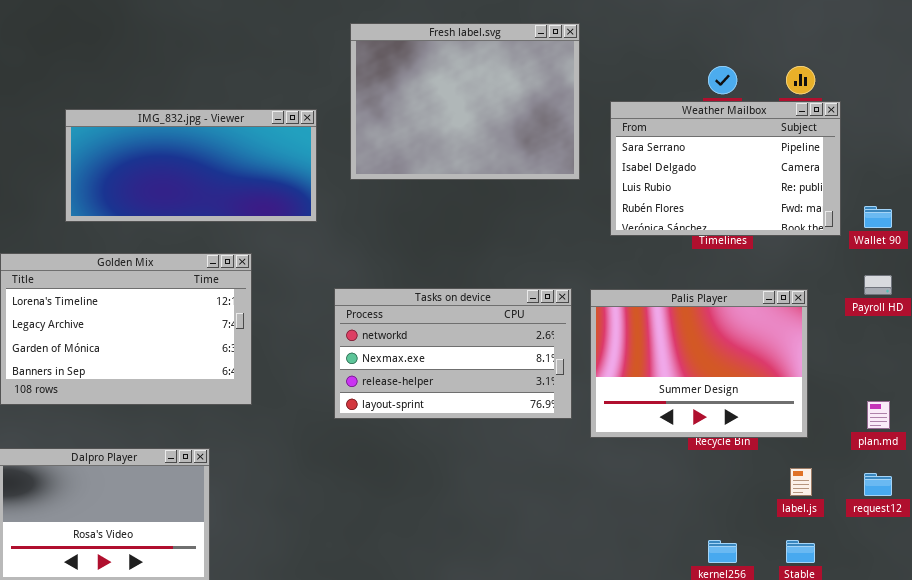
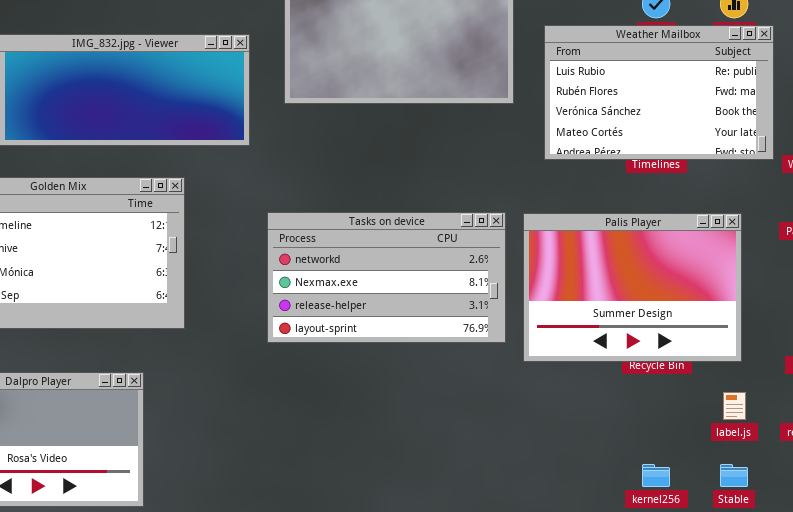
Weather Mailbox: [610,101,841,236] -> [544,25,774,160], scrolled down 2 rows

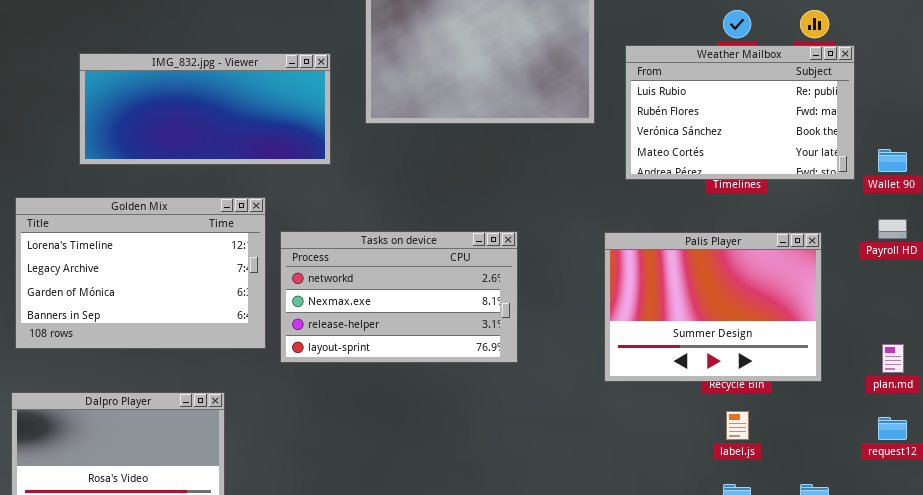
Tasks on device: [267,212,506,343] -> [280,231,518,363], moved
label.js: [723,392,746,420] -> [726,411,749,440], moved

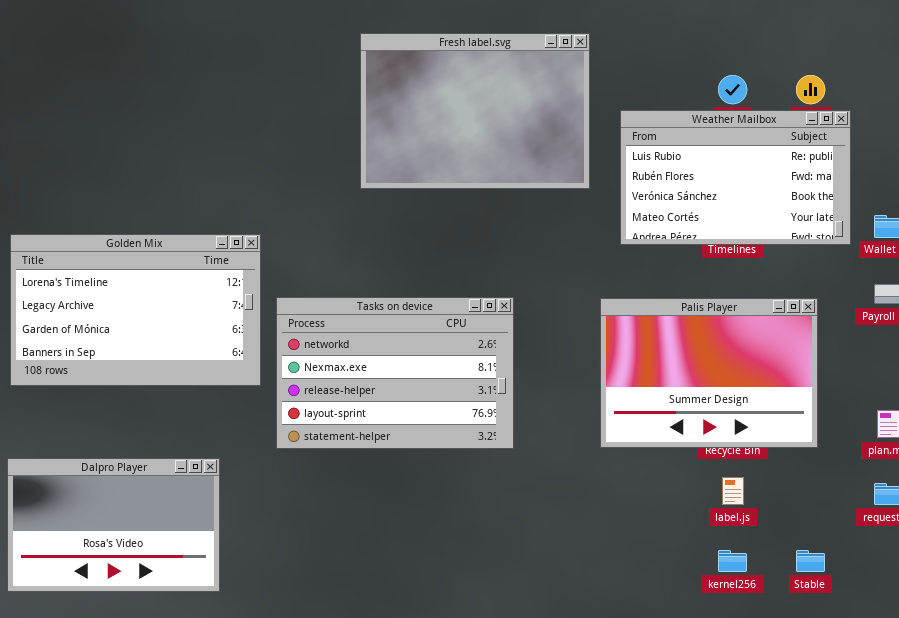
IMG_832.jpg - Viewer: [79,53,331,165] -> none, closed
Golden Mix: [15,197,266,349] -> [10,234,261,386], moved
Tasks on device: [280,231,518,363] -> [276,297,514,449], resized

